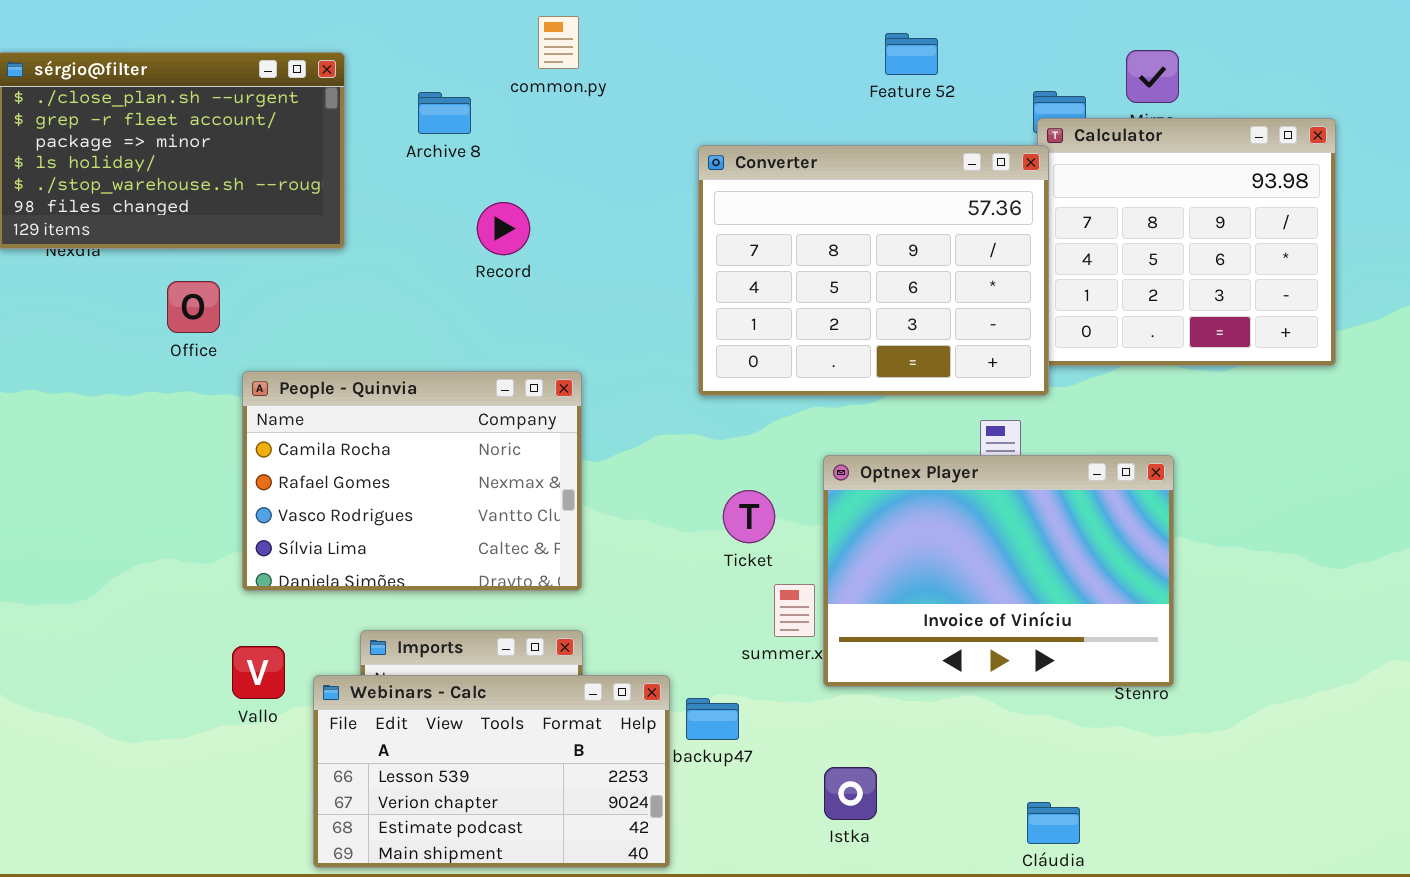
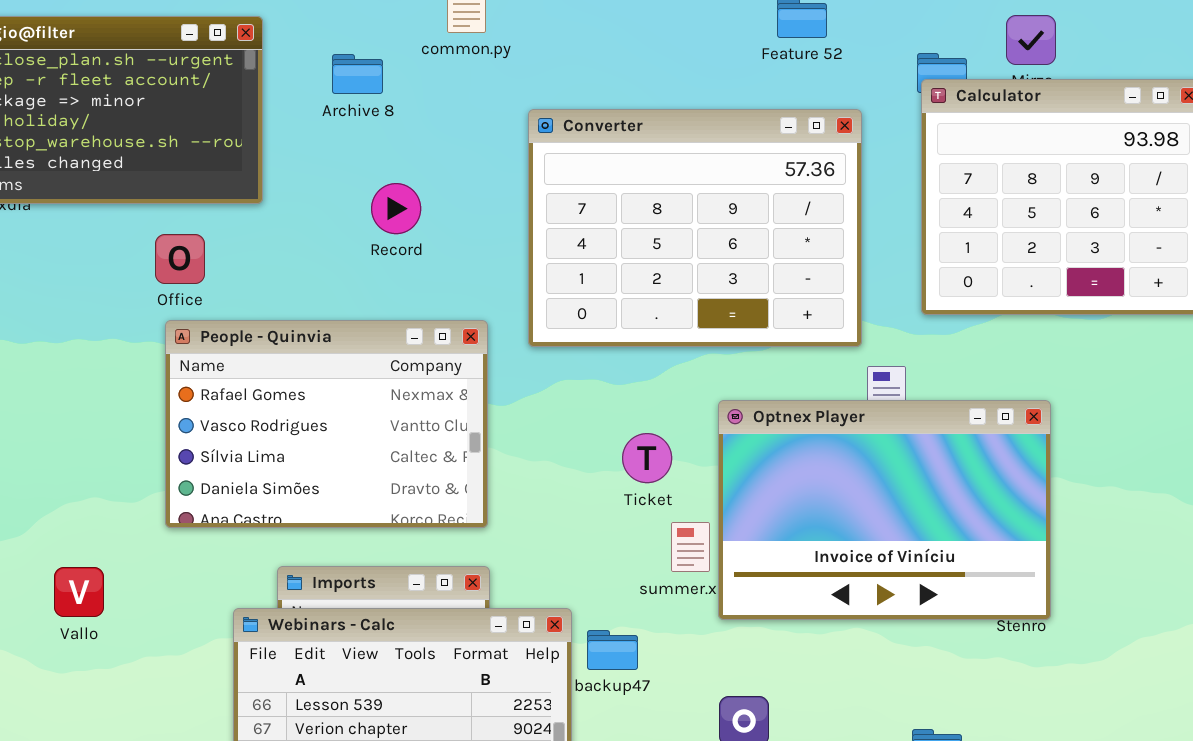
Converter: [698,145,1049,396] -> [528,109,862,347], moved
Record: [477,202,530,255] -> [371,183,421,234], moved
Office: [167,281,220,333] -> [155,234,205,284], moved
People - Quinvia: [242,371,582,591] -> [165,320,488,528], scrolled down 1 row
Vallo: [232,646,285,699] -> [54,567,104,617], moved

